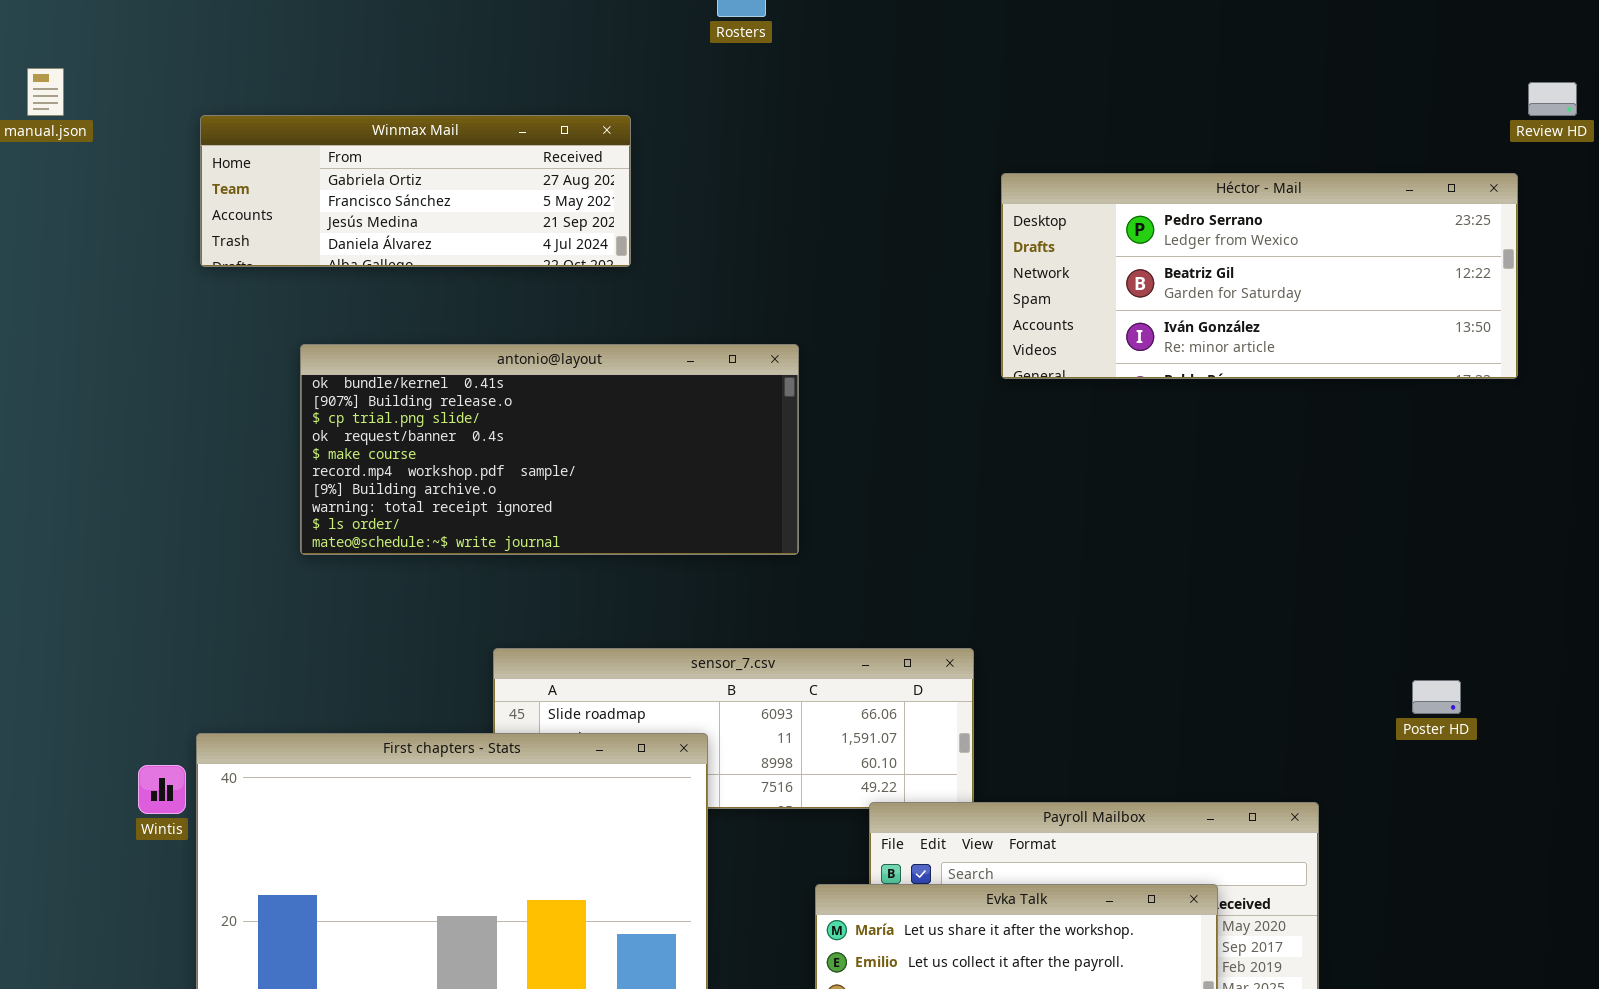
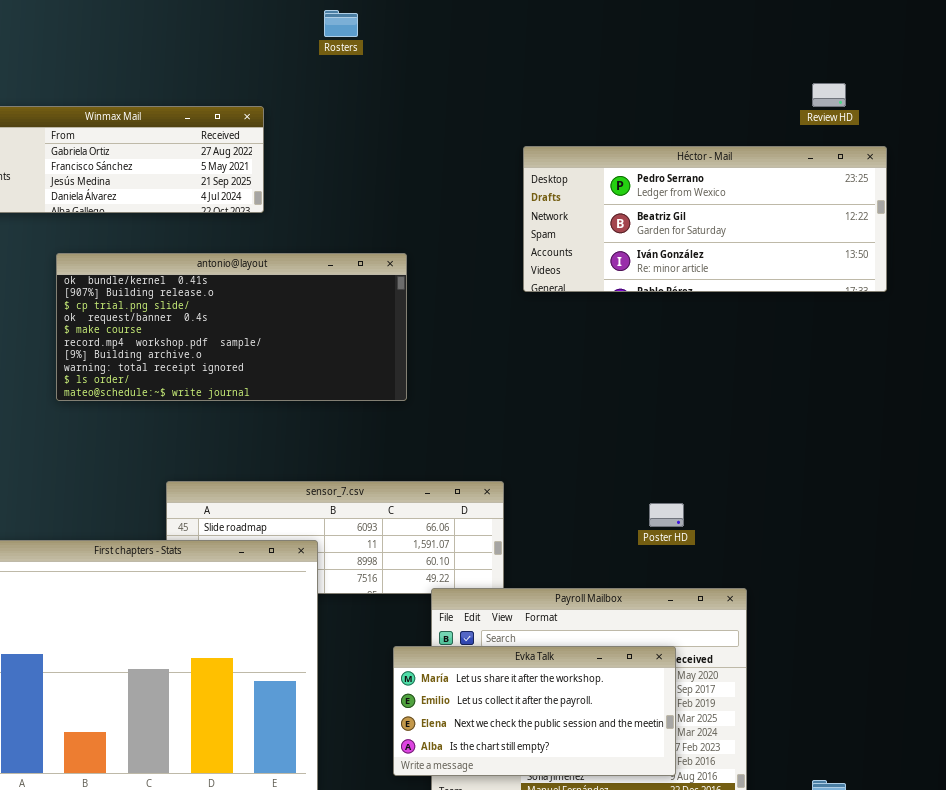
Review HD: [1528,82,1577,116] -> [812,83,846,107], moved
antonio@layout: [300,344,799,555] -> [56,253,407,401], moved
Poster HD: [1412,680,1461,714] -> [649,503,684,527], moved

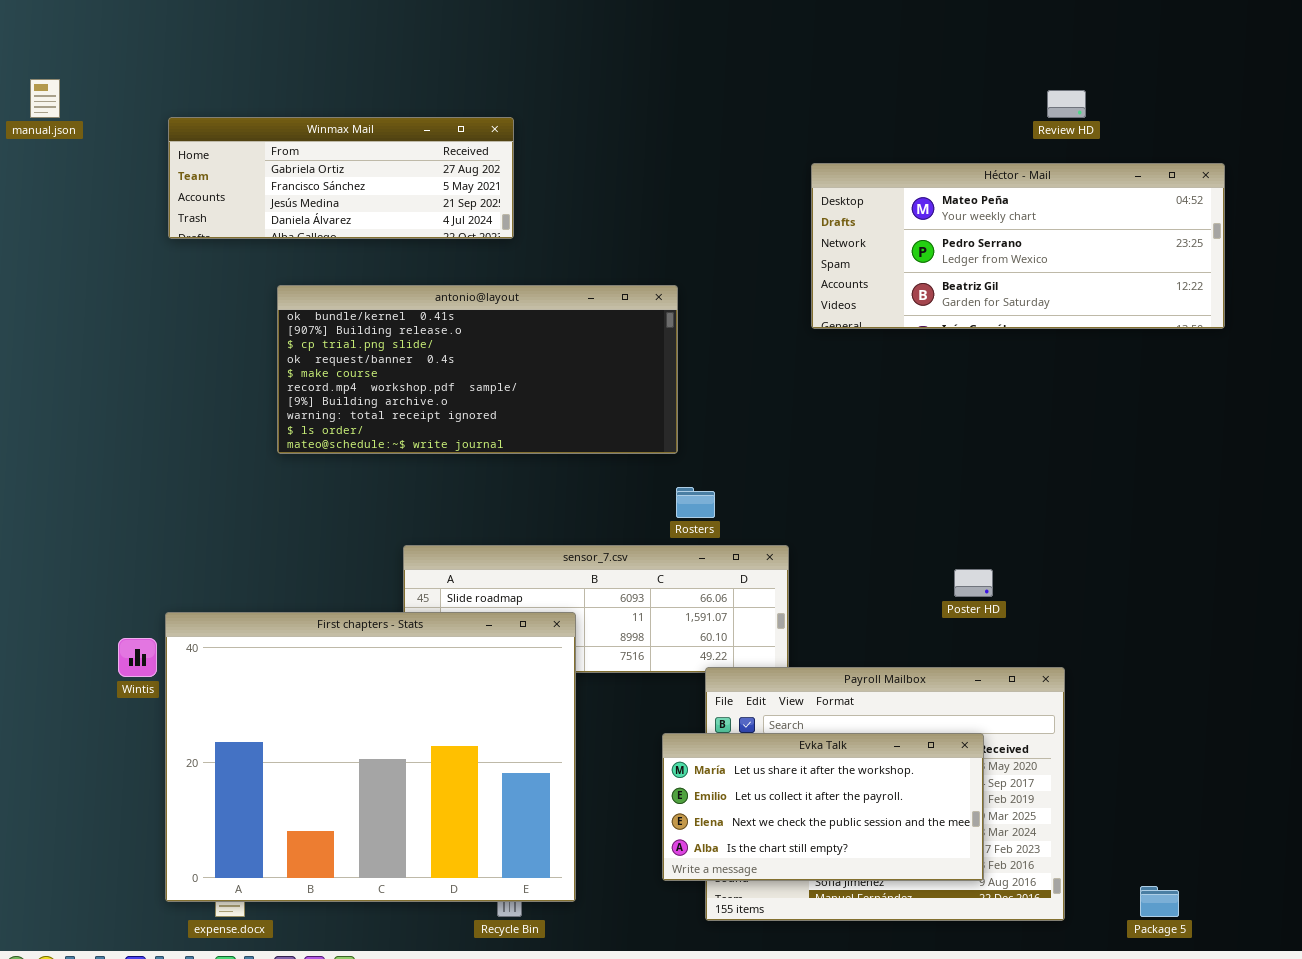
Rosters: [324,10,358,37] -> [676,487,715,518], moved
Review HD: [812,83,846,107] -> [1047,90,1086,118], moved
Héctor - Mail: [523,146,887,292] -> [811,163,1225,329], scrolled up 1 row

